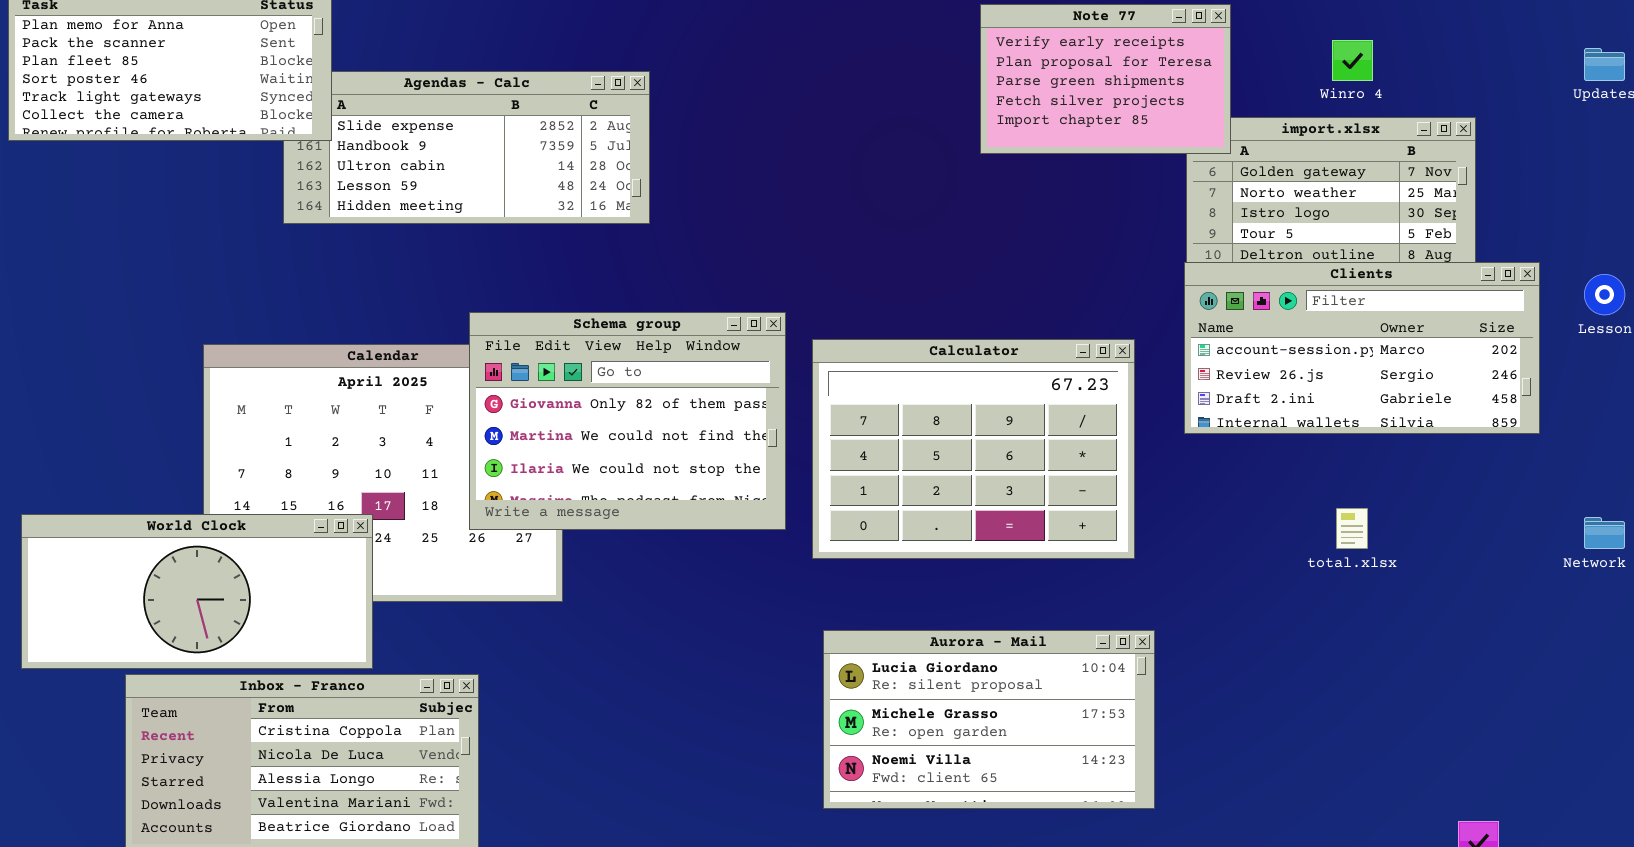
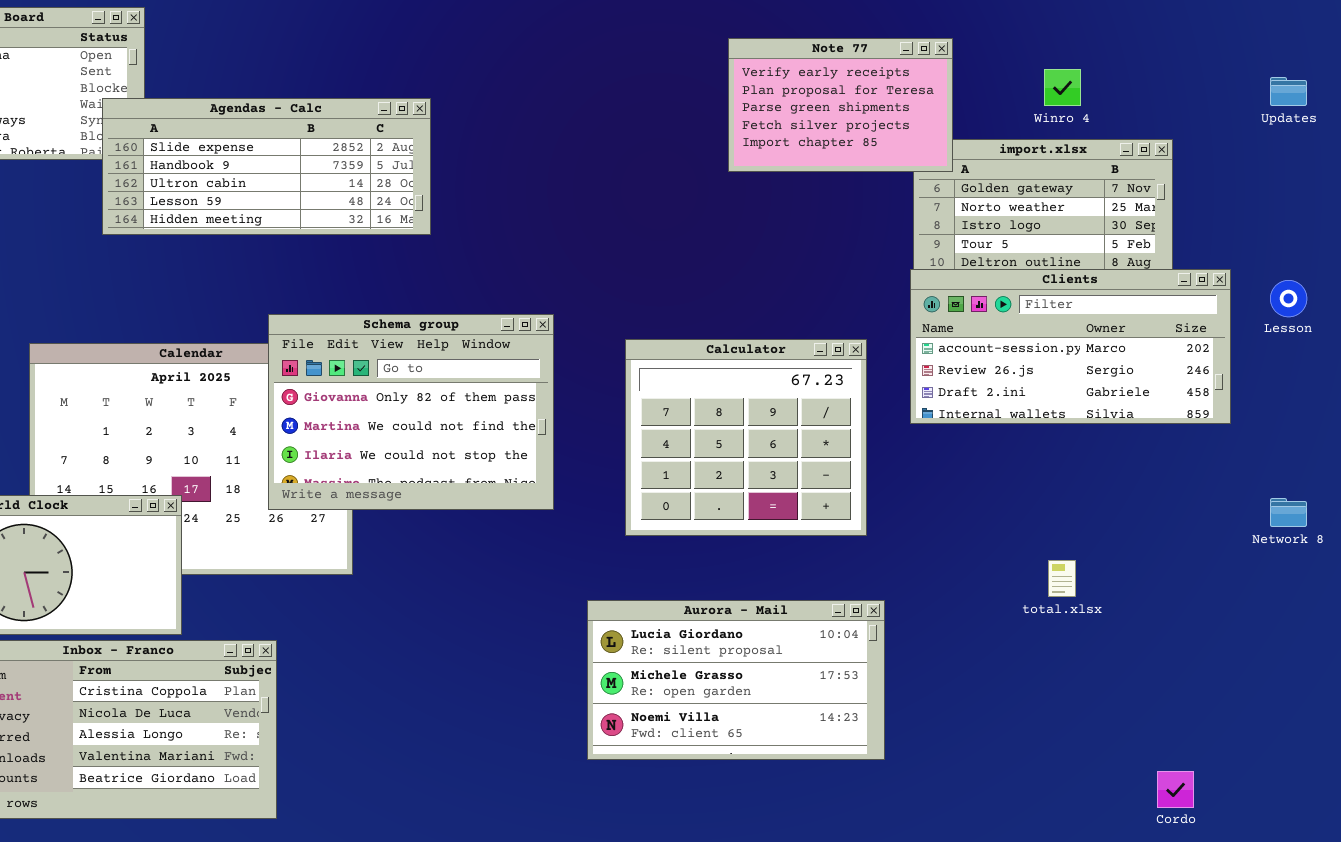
Agendas - Calc: [283,71,650,224] -> [102,98,431,235], raised
Calculator: [812,339,1135,559] -> [625,339,867,536], resized
total.xlsx: [1336,508,1368,549] -> [1048,560,1076,597], moved

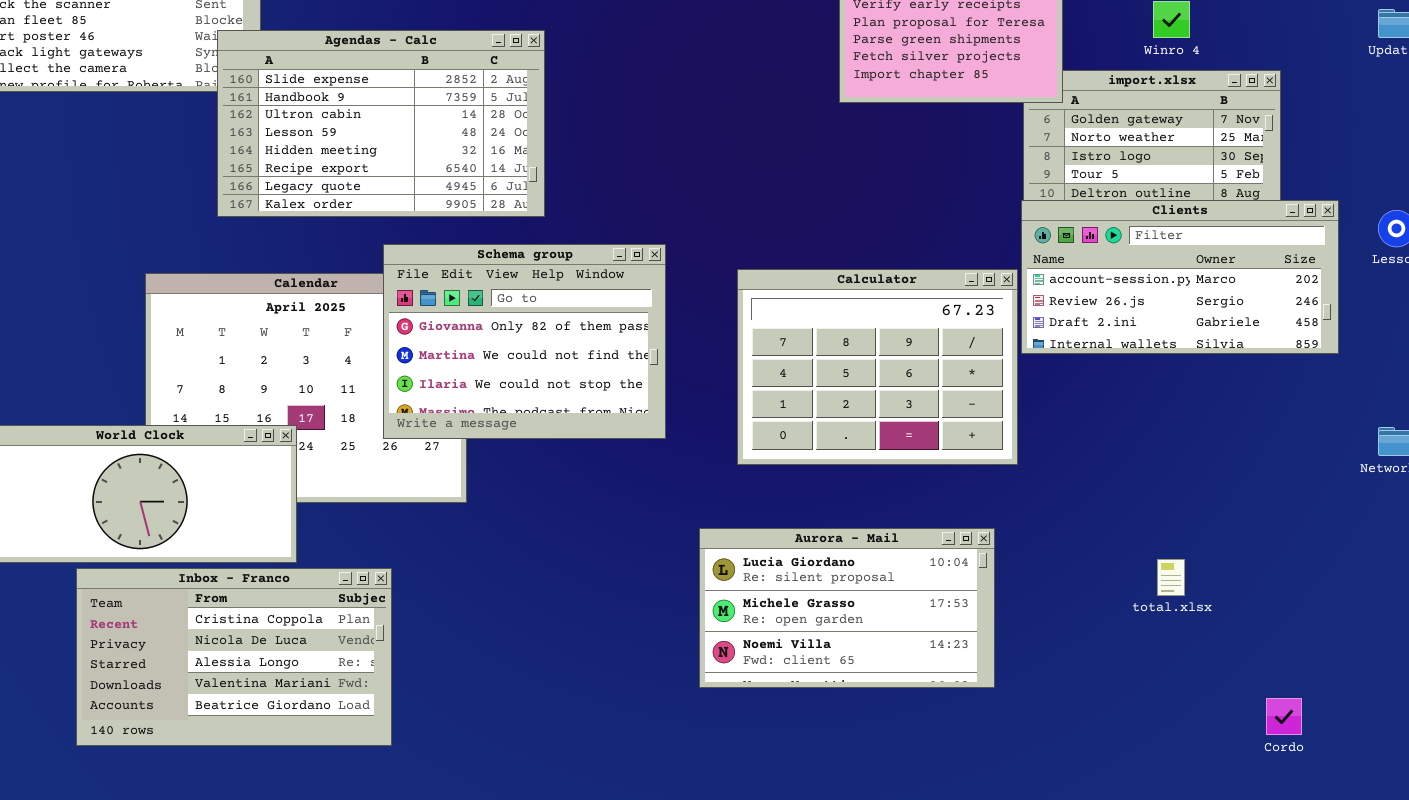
Agendas - Calc: [102,98,431,235] -> [217,30,545,217], resized
Calculator: [625,339,867,536] -> [737,269,1018,465], resized
total.xlsx: [1048,560,1076,597] -> [1157,559,1185,596], moved

